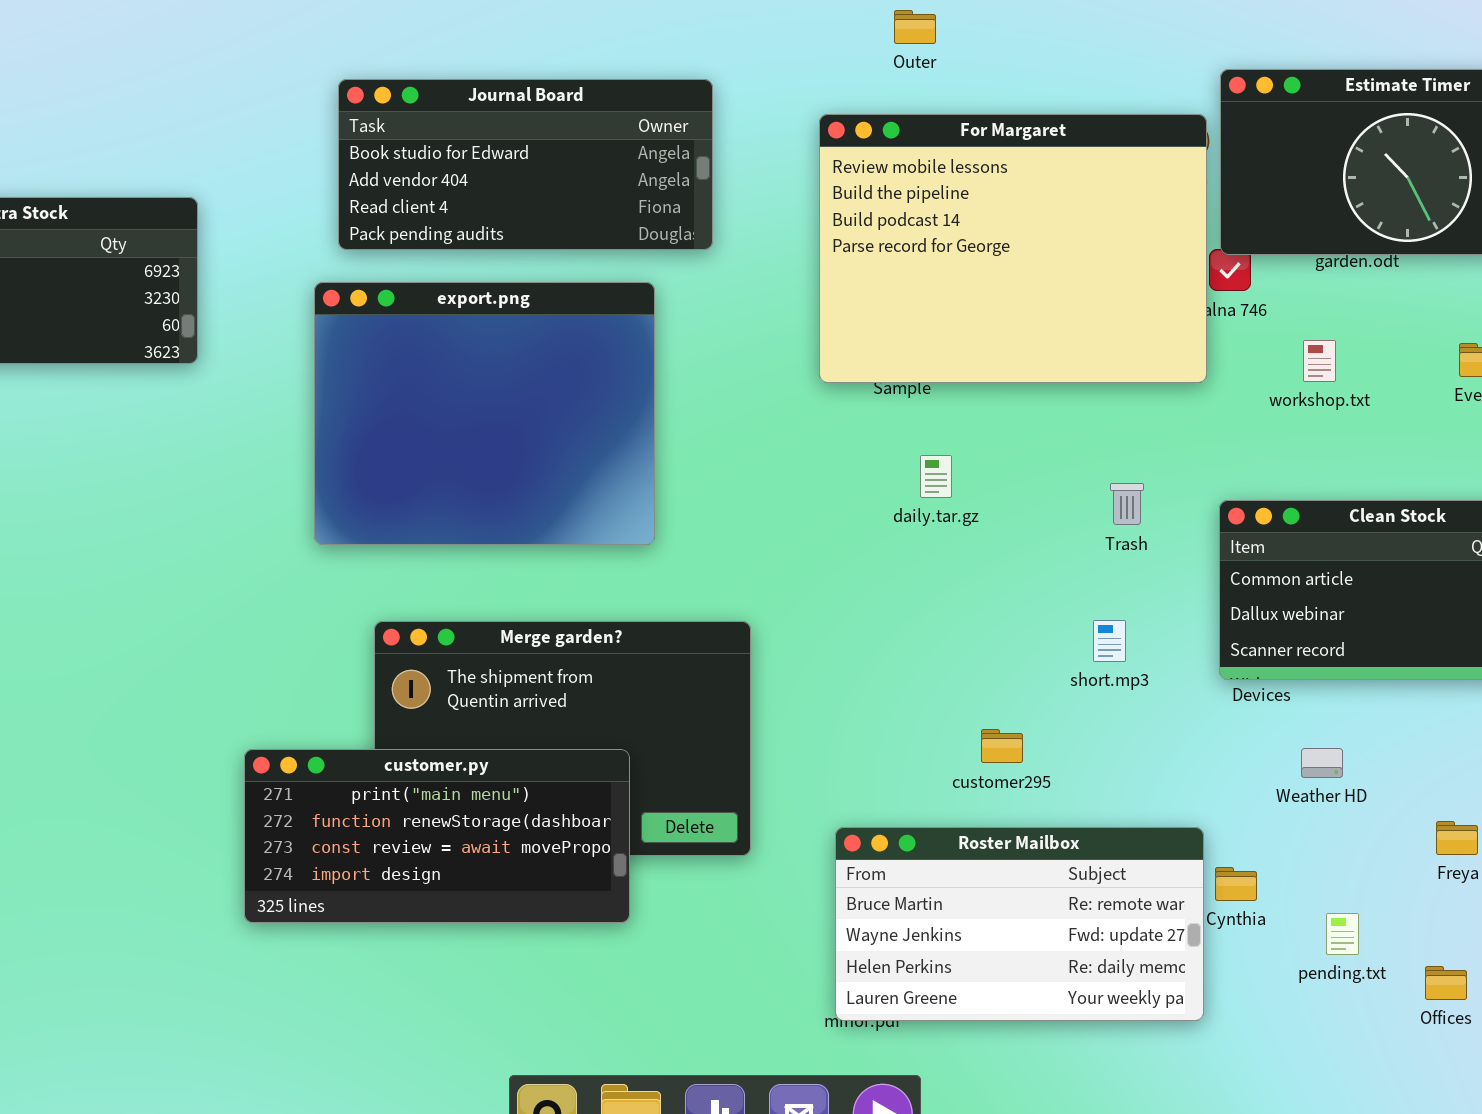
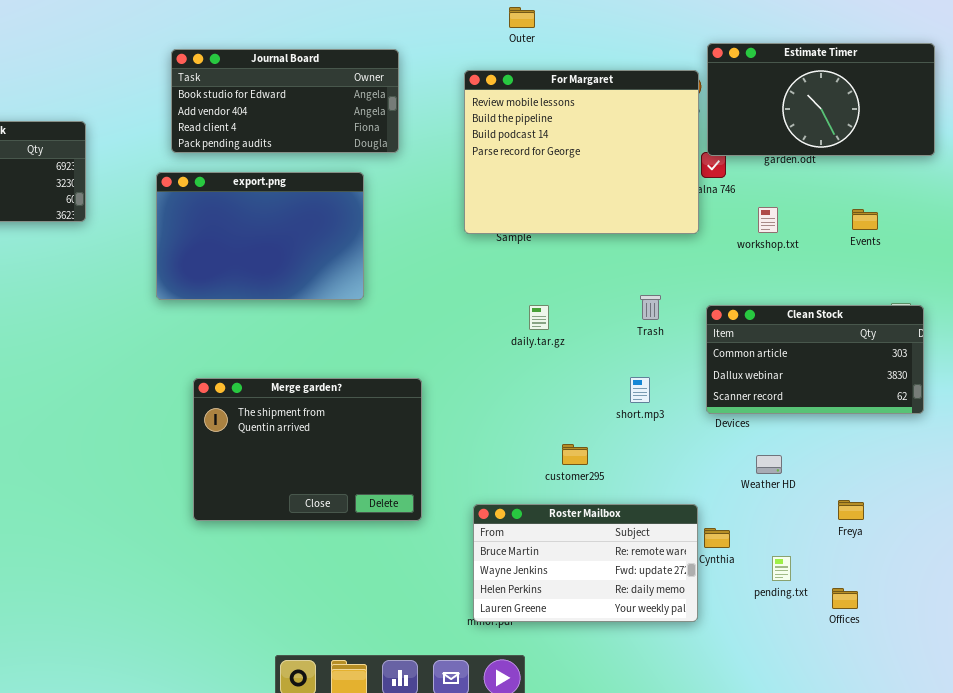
export.png: [314,282,655,545] -> [156,172,364,300], resized
daily.tar.gz: [920,455,952,498] -> [529,305,549,330], moved
customer.py: [244,749,630,923] -> none, closed

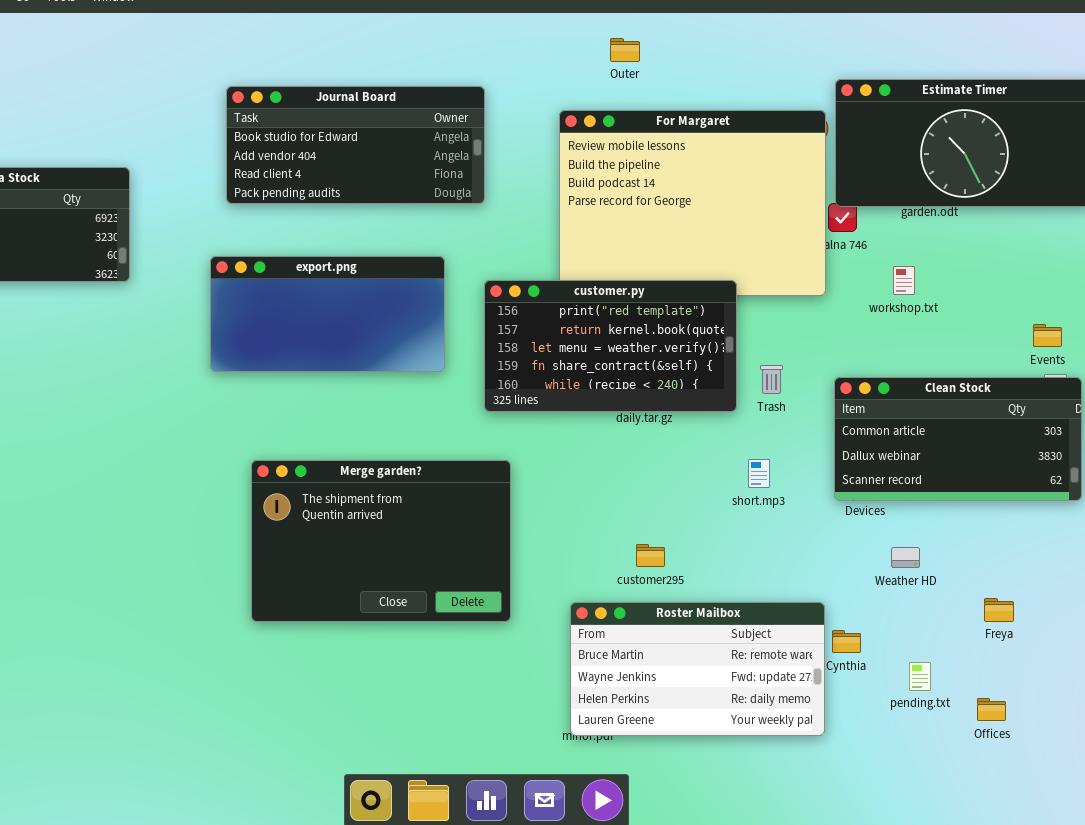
export.png: [156,172,364,300] -> [210,256,445,372], resized
Events: [852,209,878,230] -> [1033,324,1062,347], moved
customer.py: none -> [484,280,737,412], opened
customer295: [562,444,588,465] -> [636,544,665,567], moved

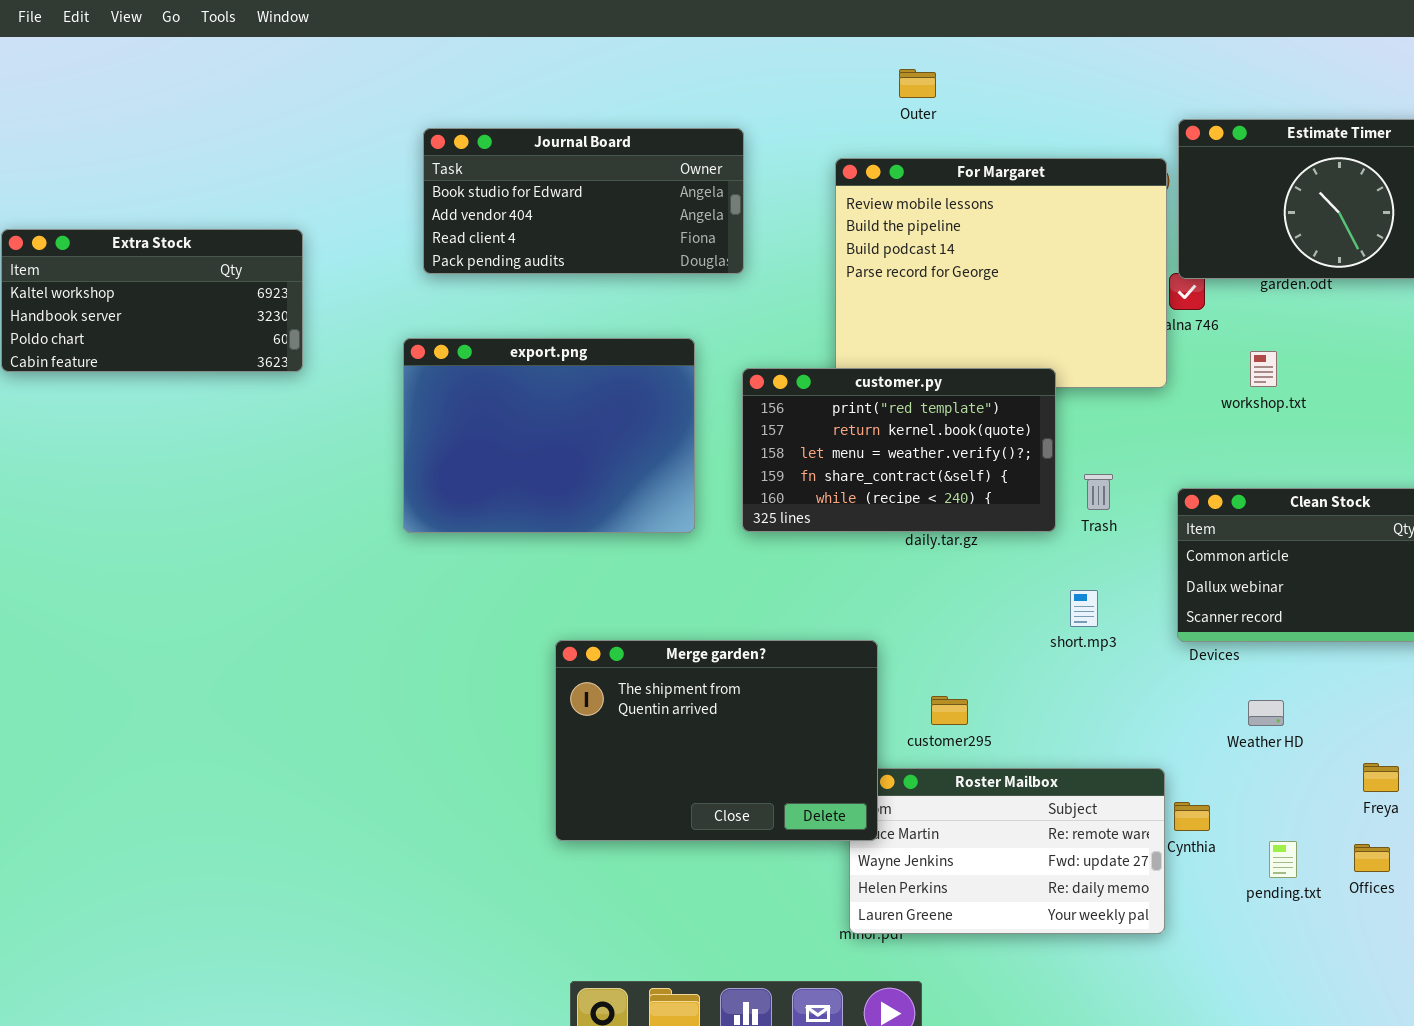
export.png: [210,256,445,372] -> [403,338,695,533], resized
Merge garden?: [251,460,511,622] -> [555,640,878,841], moved
Offices: [977,698,1006,721] -> [1354,844,1390,872], moved

